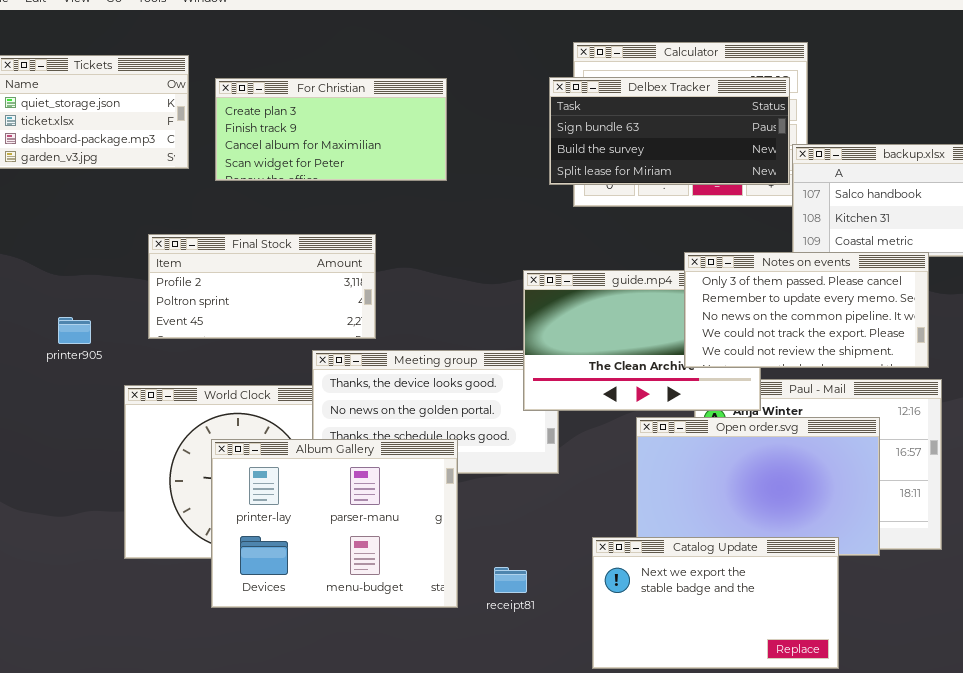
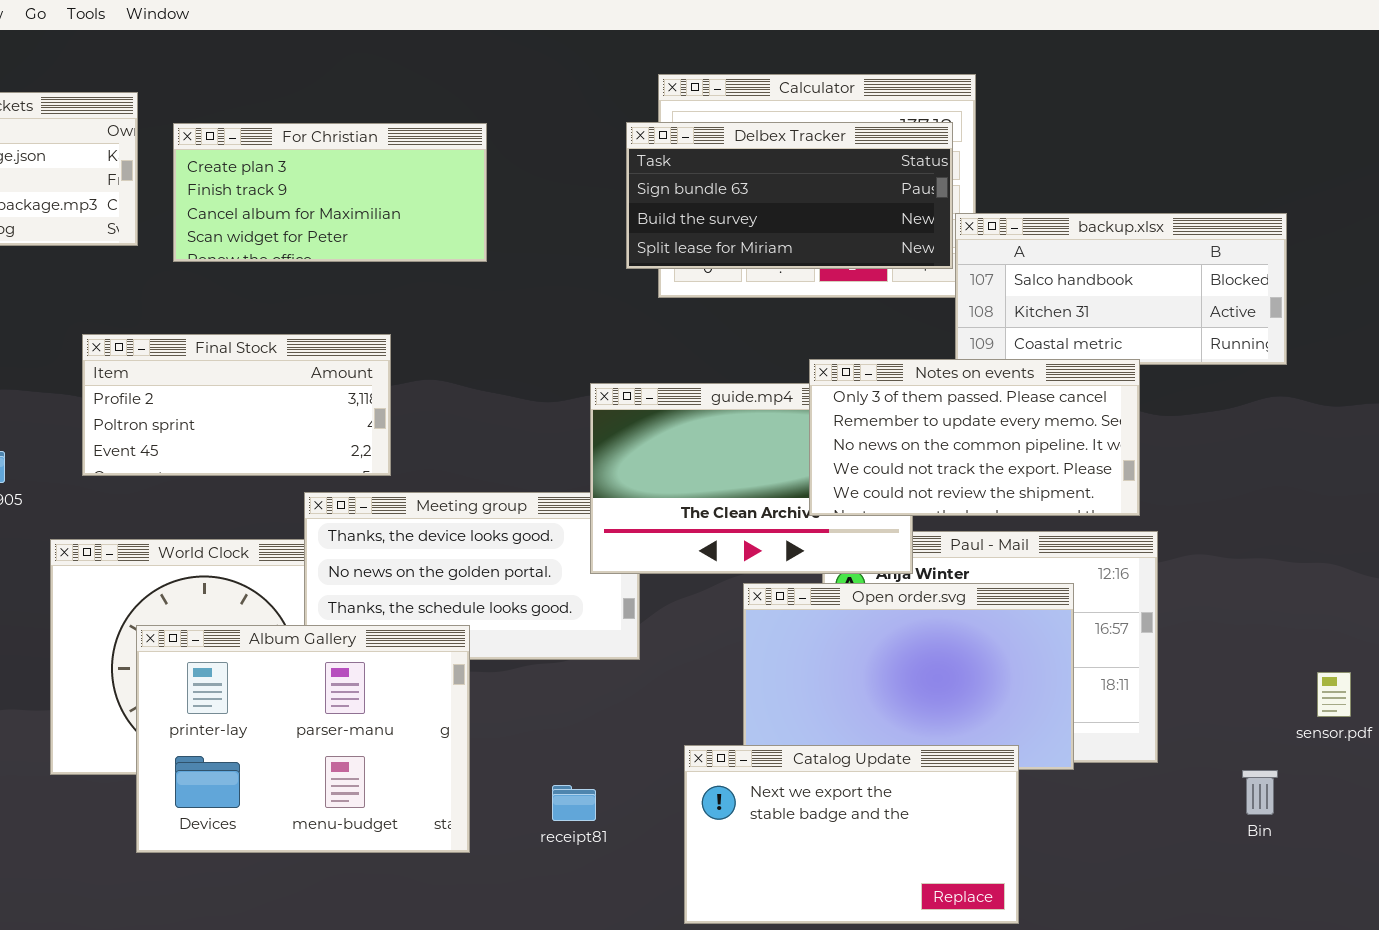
Album Gallery: [211,439,458,608] -> [136,625,470,853], moved

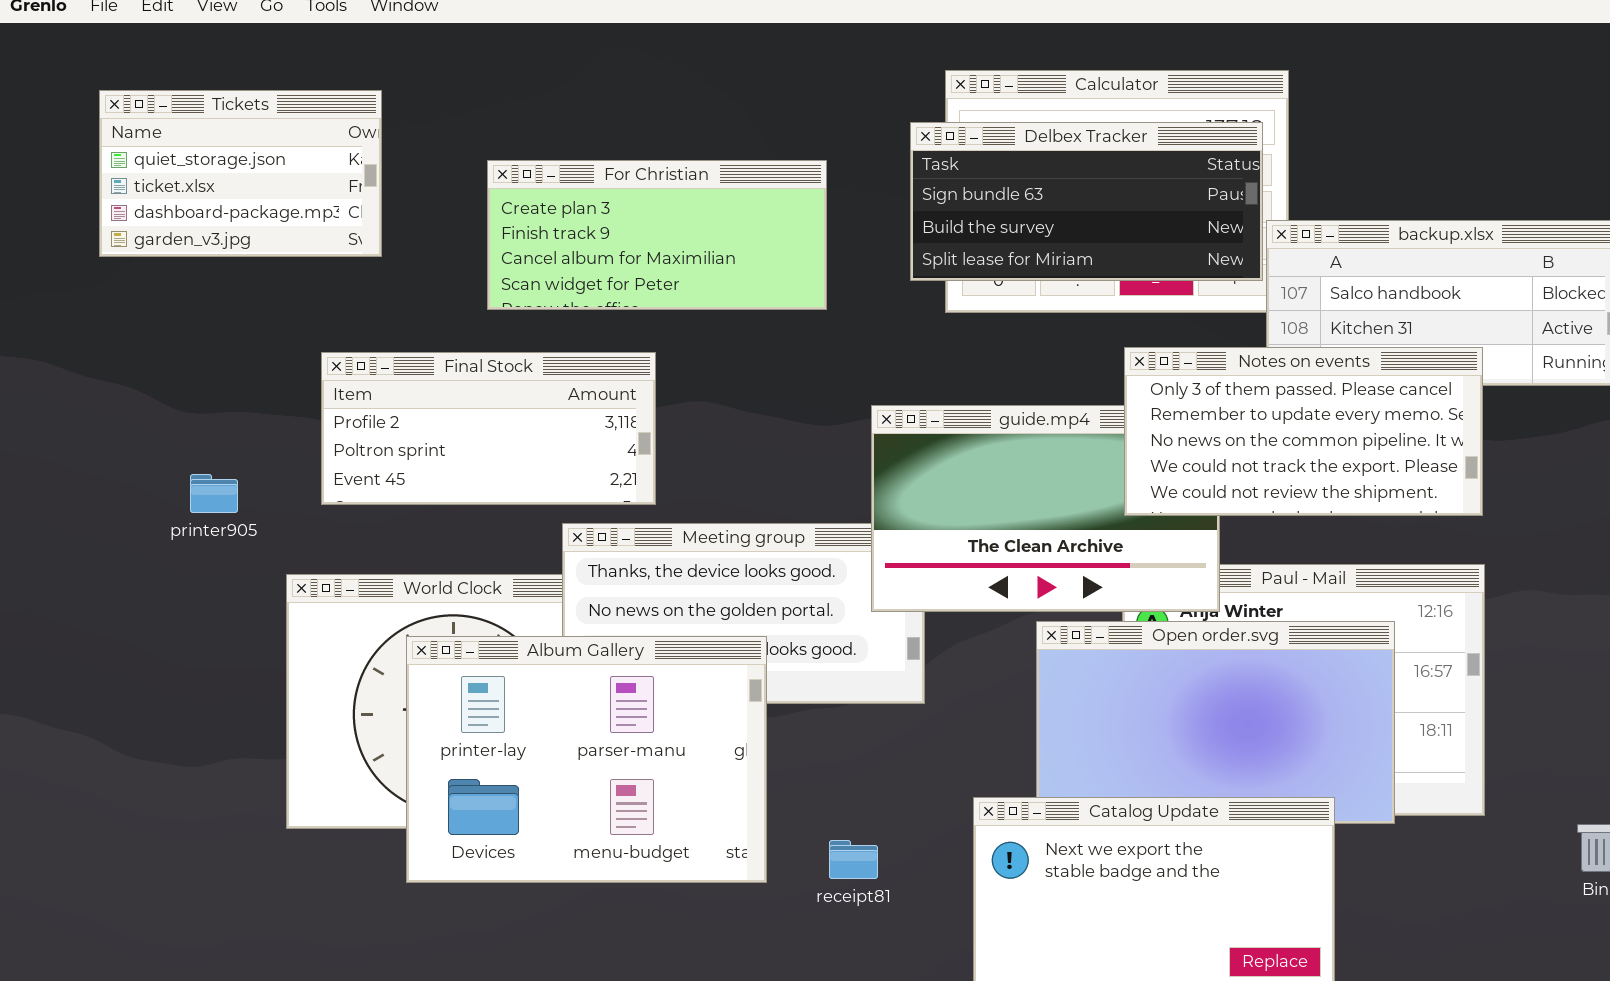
For Christian: [173,123,487,262] -> [487,160,827,310], moved
Notes on events: [809,359,1140,516] -> [1124,347,1483,516], moved
Album Gallery: [136,625,470,853] -> [406,636,767,883], moved

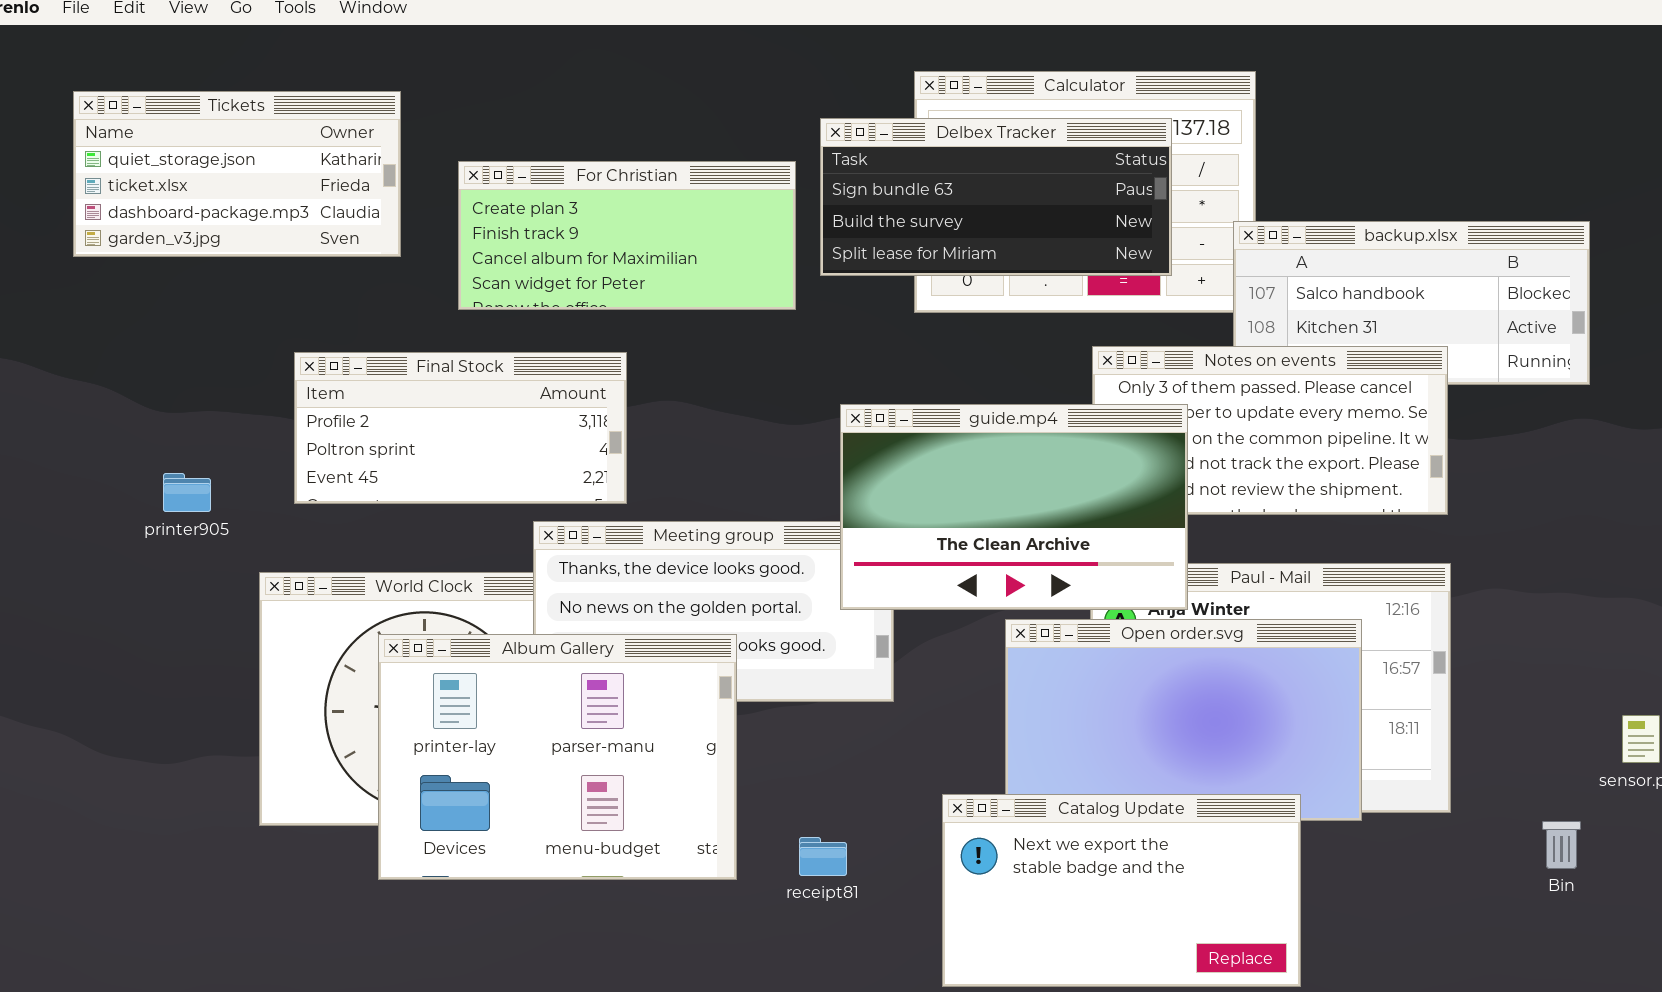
Tickets: [99,90,382,257] -> [73,91,401,257], resized
Delbex Tracker: [910,122,1263,281] -> [820,118,1172,276], moved
guide.mp4: [871,405,1220,612] -> [840,404,1188,610], raised

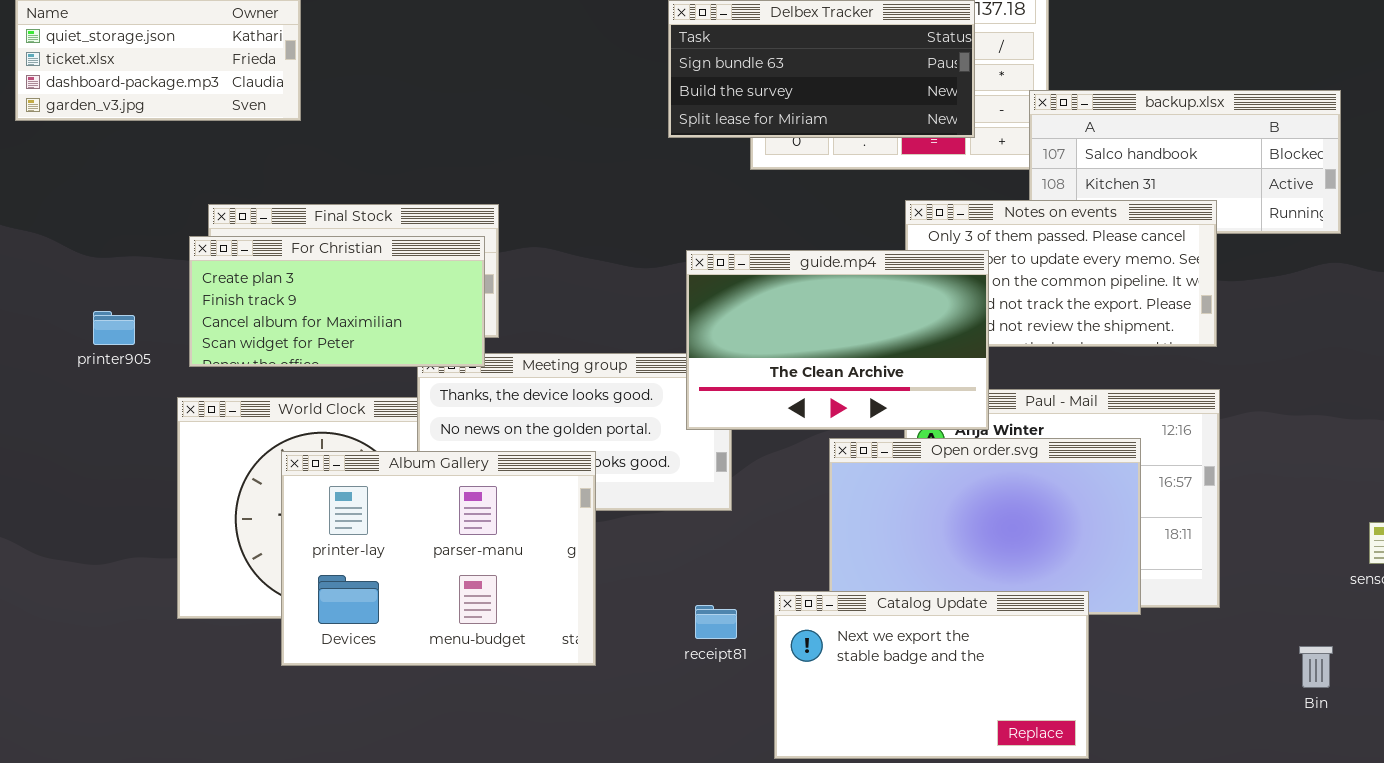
For Christian: [458,161,796,310] -> [189,236,485,367], moved
Bin: [1542,821,1581,869] -> [1299,646,1333,688], moved
receipt81: [799,837,847,876] -> [695,605,737,639], moved

